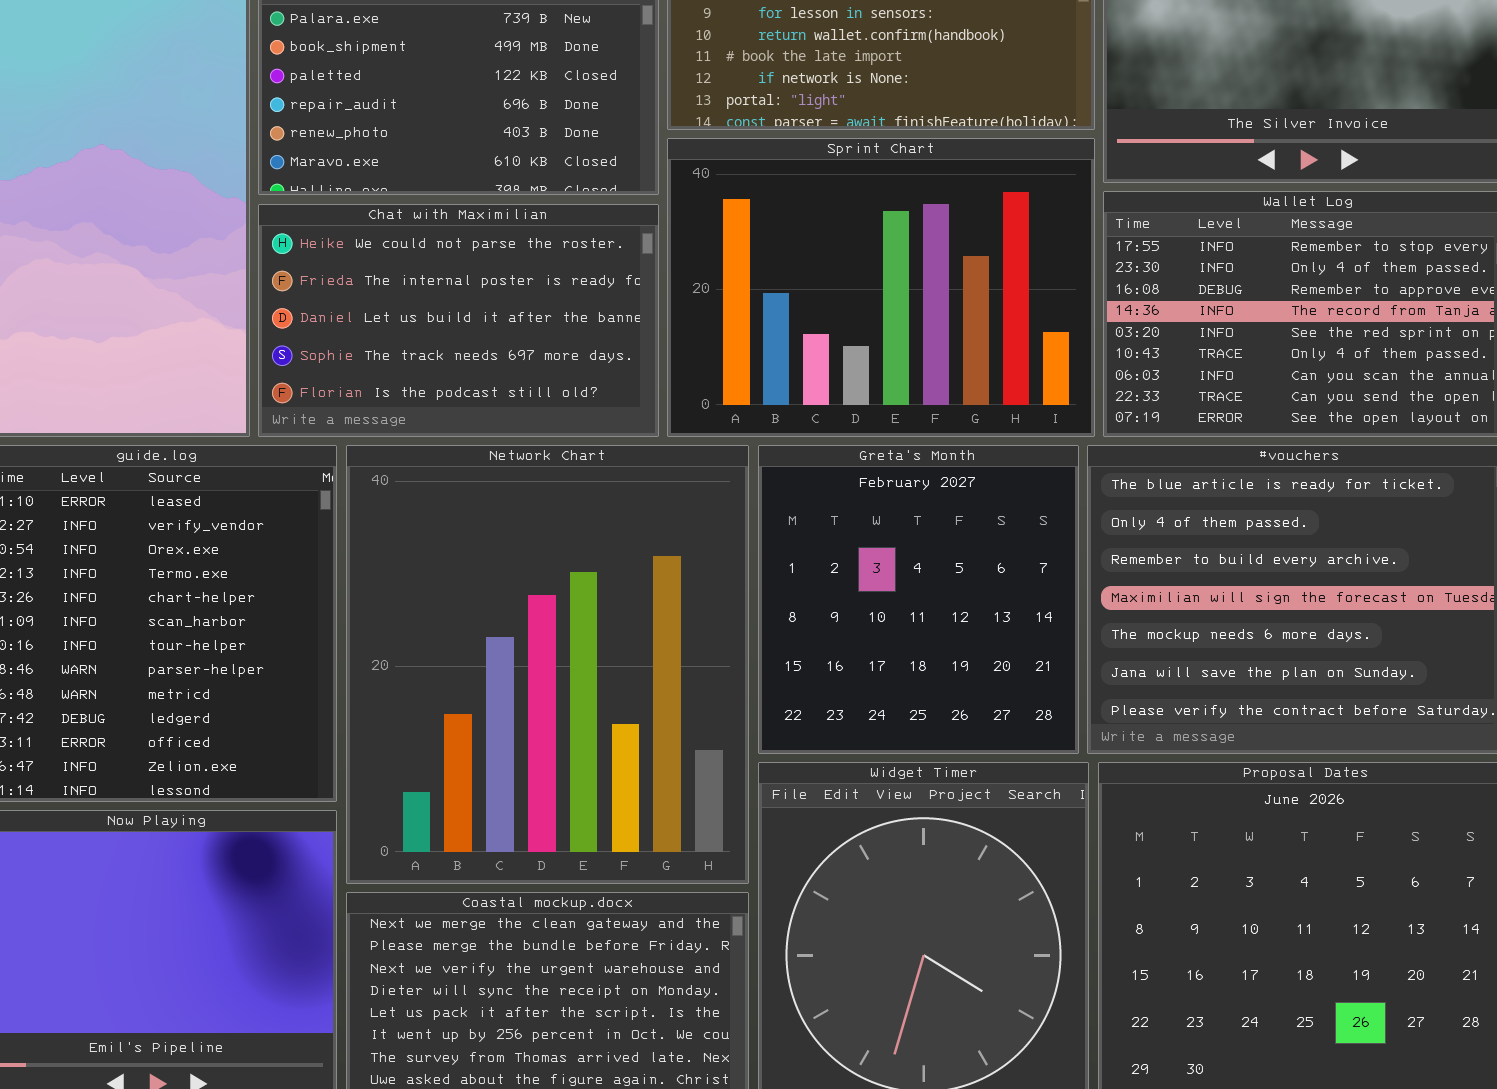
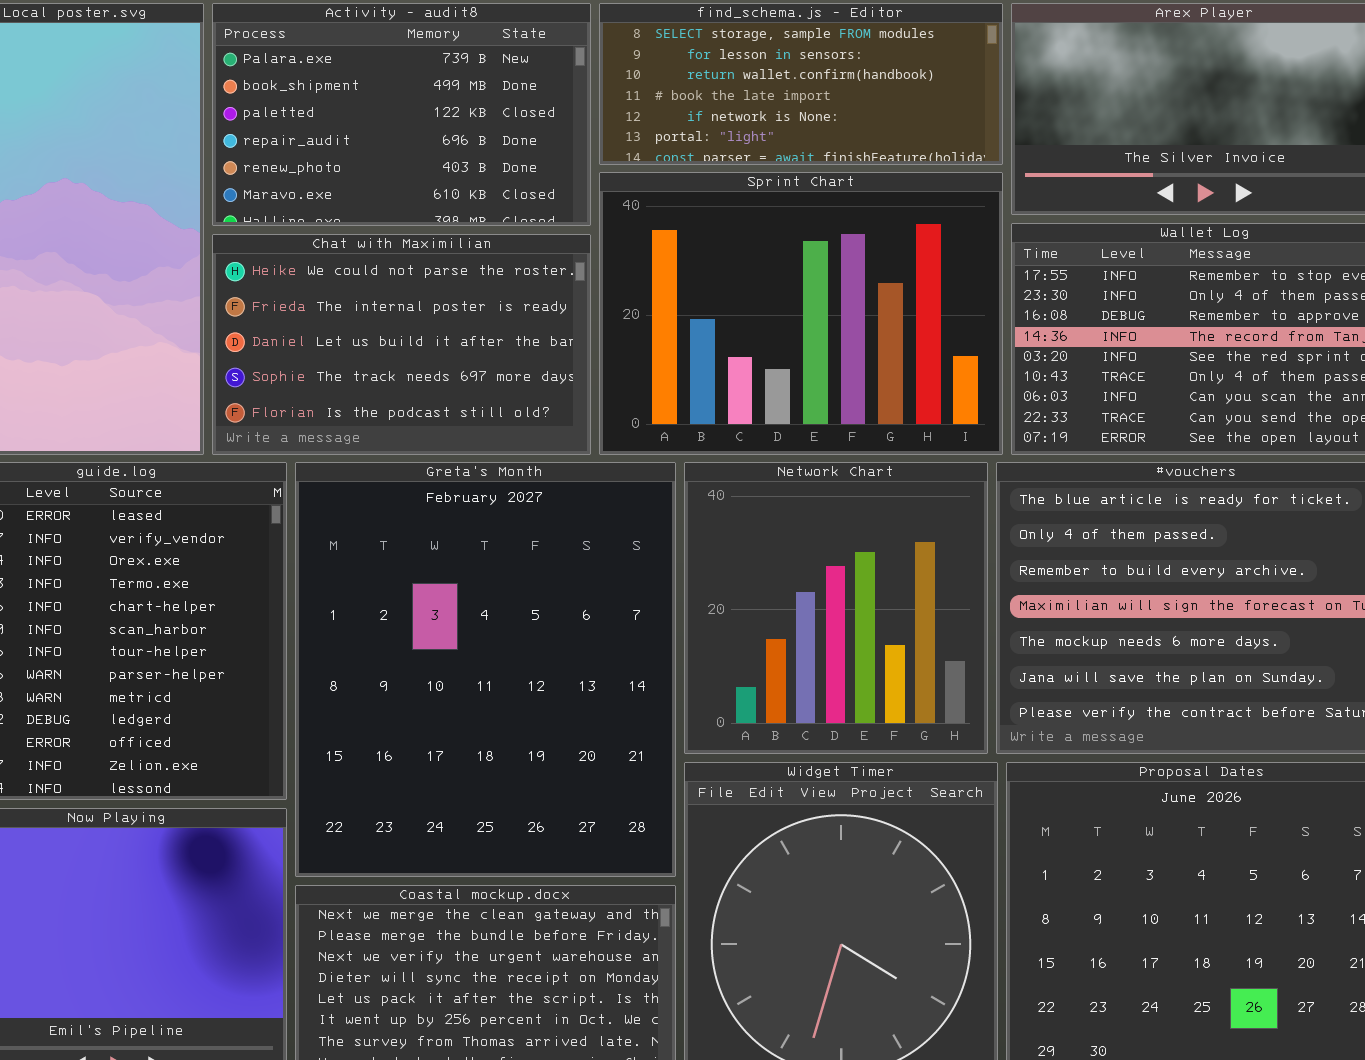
Network Chart: [346,445,749,884] -> [684,462,988,754], moved, resized
Greta's Month: [758,445,1079,754] -> [295,462,676,877], moved, resized

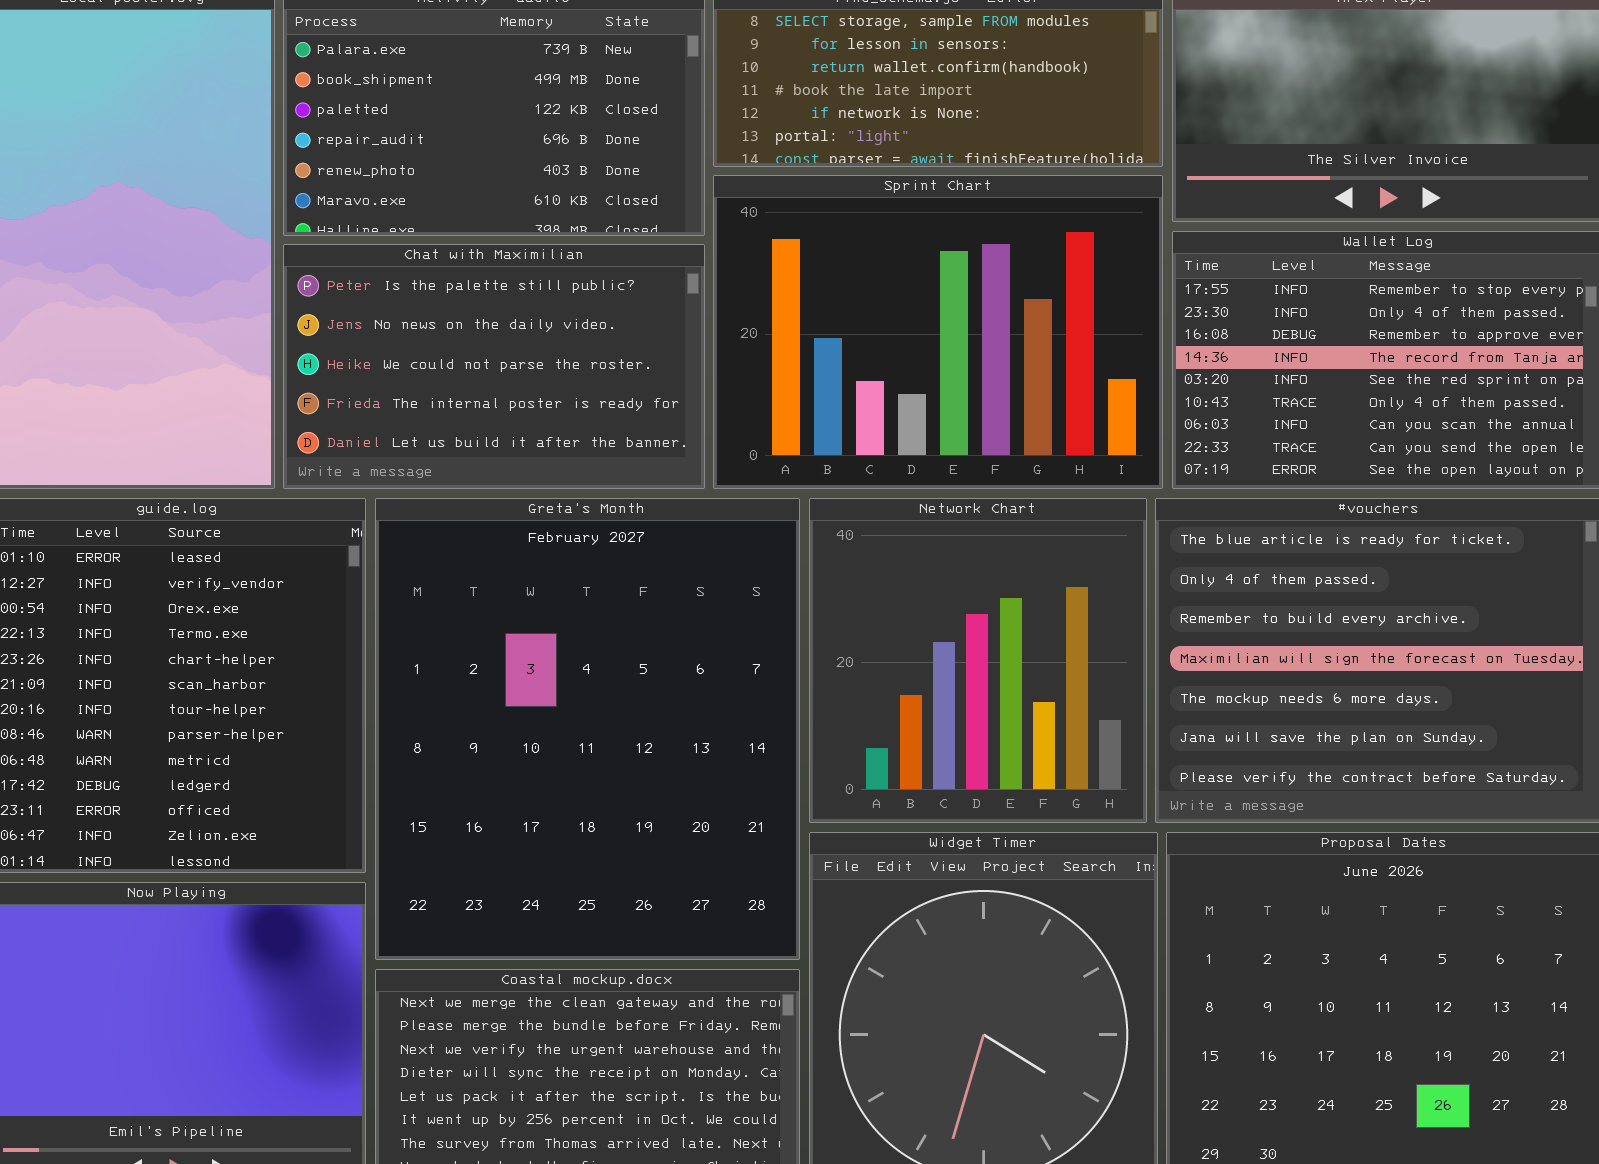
Chat with Maximilian: [212,234,591,455] -> [283,244,705,489], scrolled up 2 rows

